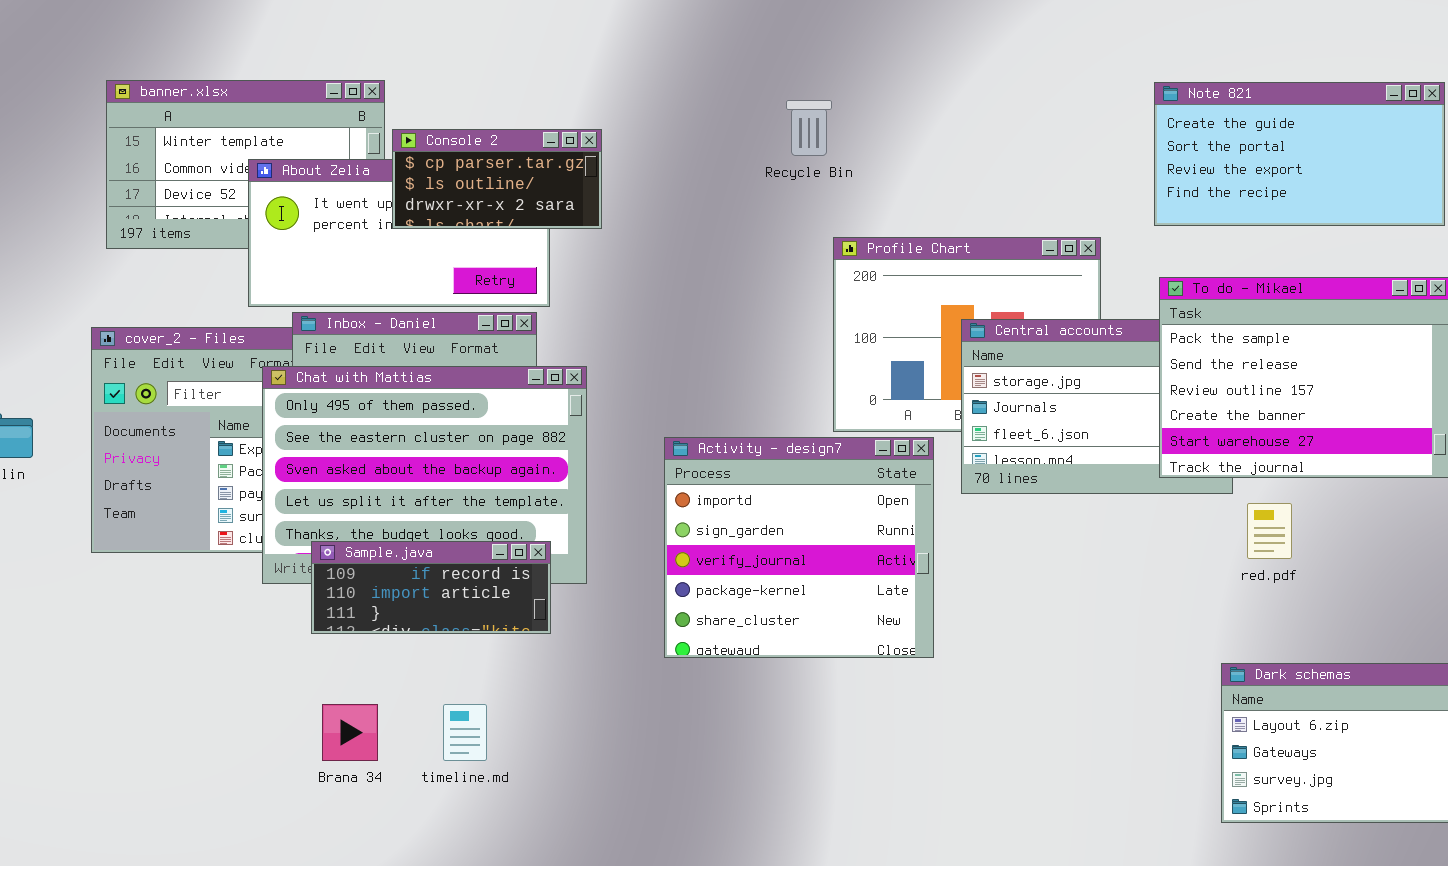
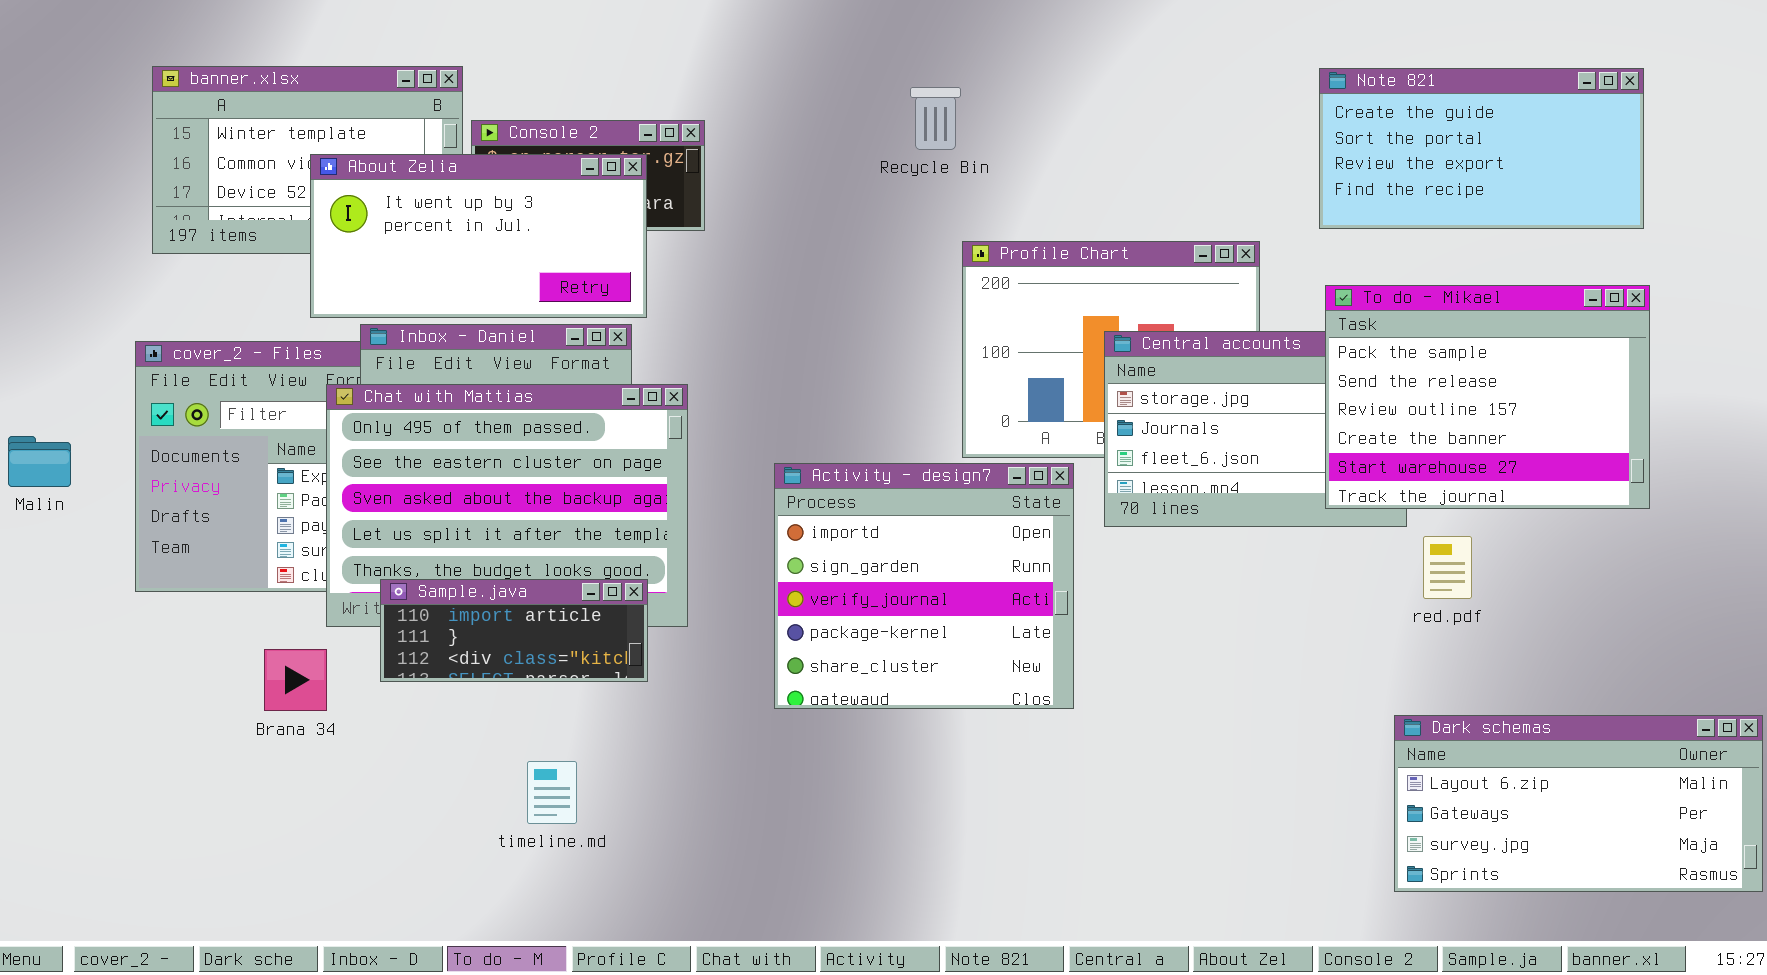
About Zelia: [248,159,550,307] -> [310,154,647,318], raised
Sample.java: [311,541,551,634] -> [380,579,648,682], scrolled down 1 row
Brana 34: [322,704,378,761] -> [264,649,327,711], moved

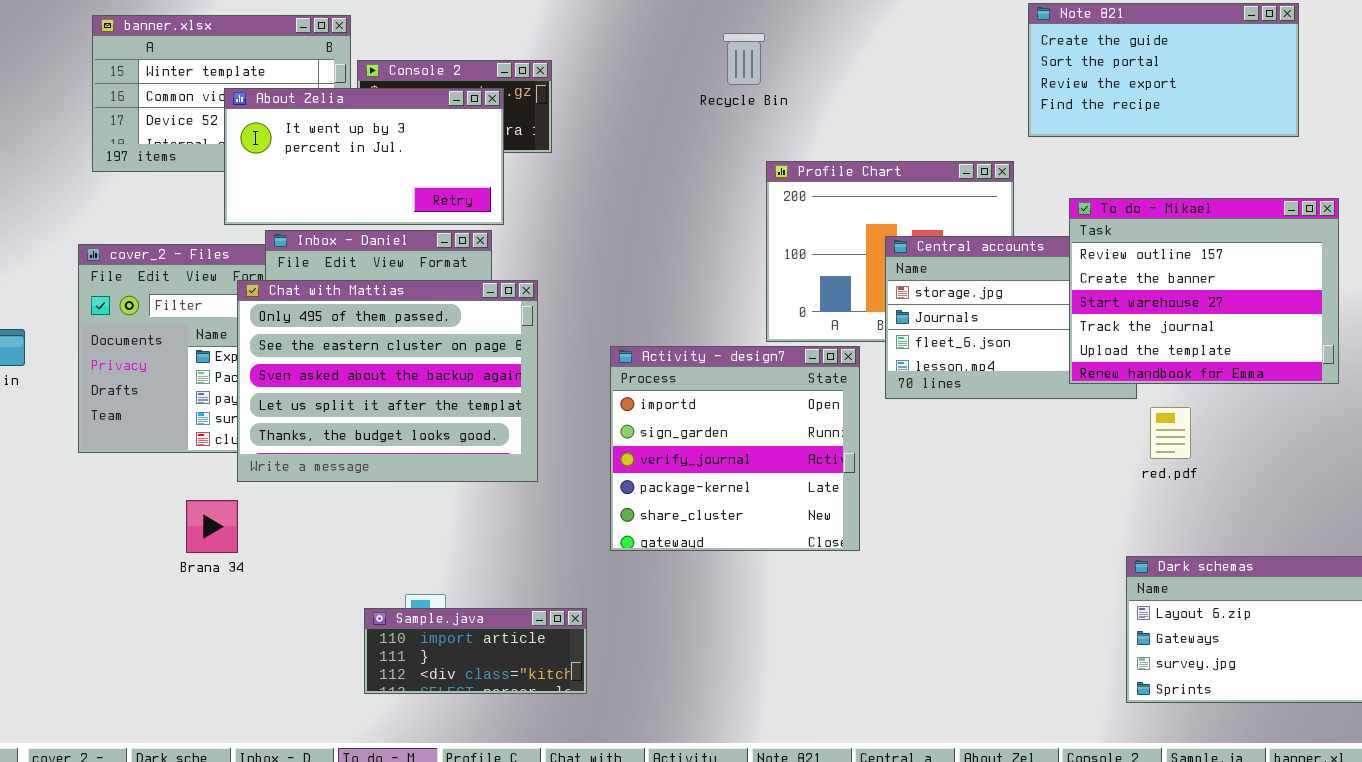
Note 821: [1319,68,1644,229] -> [1028,3,1299,137], moved
To do - Mikael: [1325,285,1650,509] -> [1069,198,1339,384], scrolled down 2 rows
Sample.java: [380,579,648,682] -> [364,608,587,694], moved

